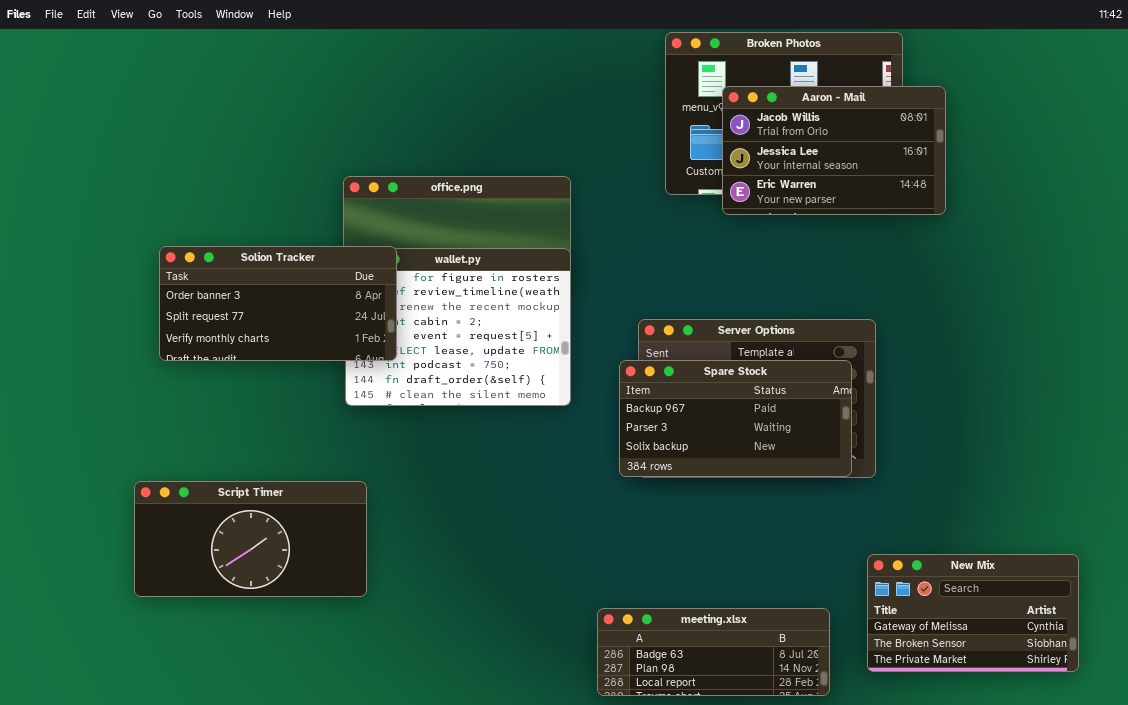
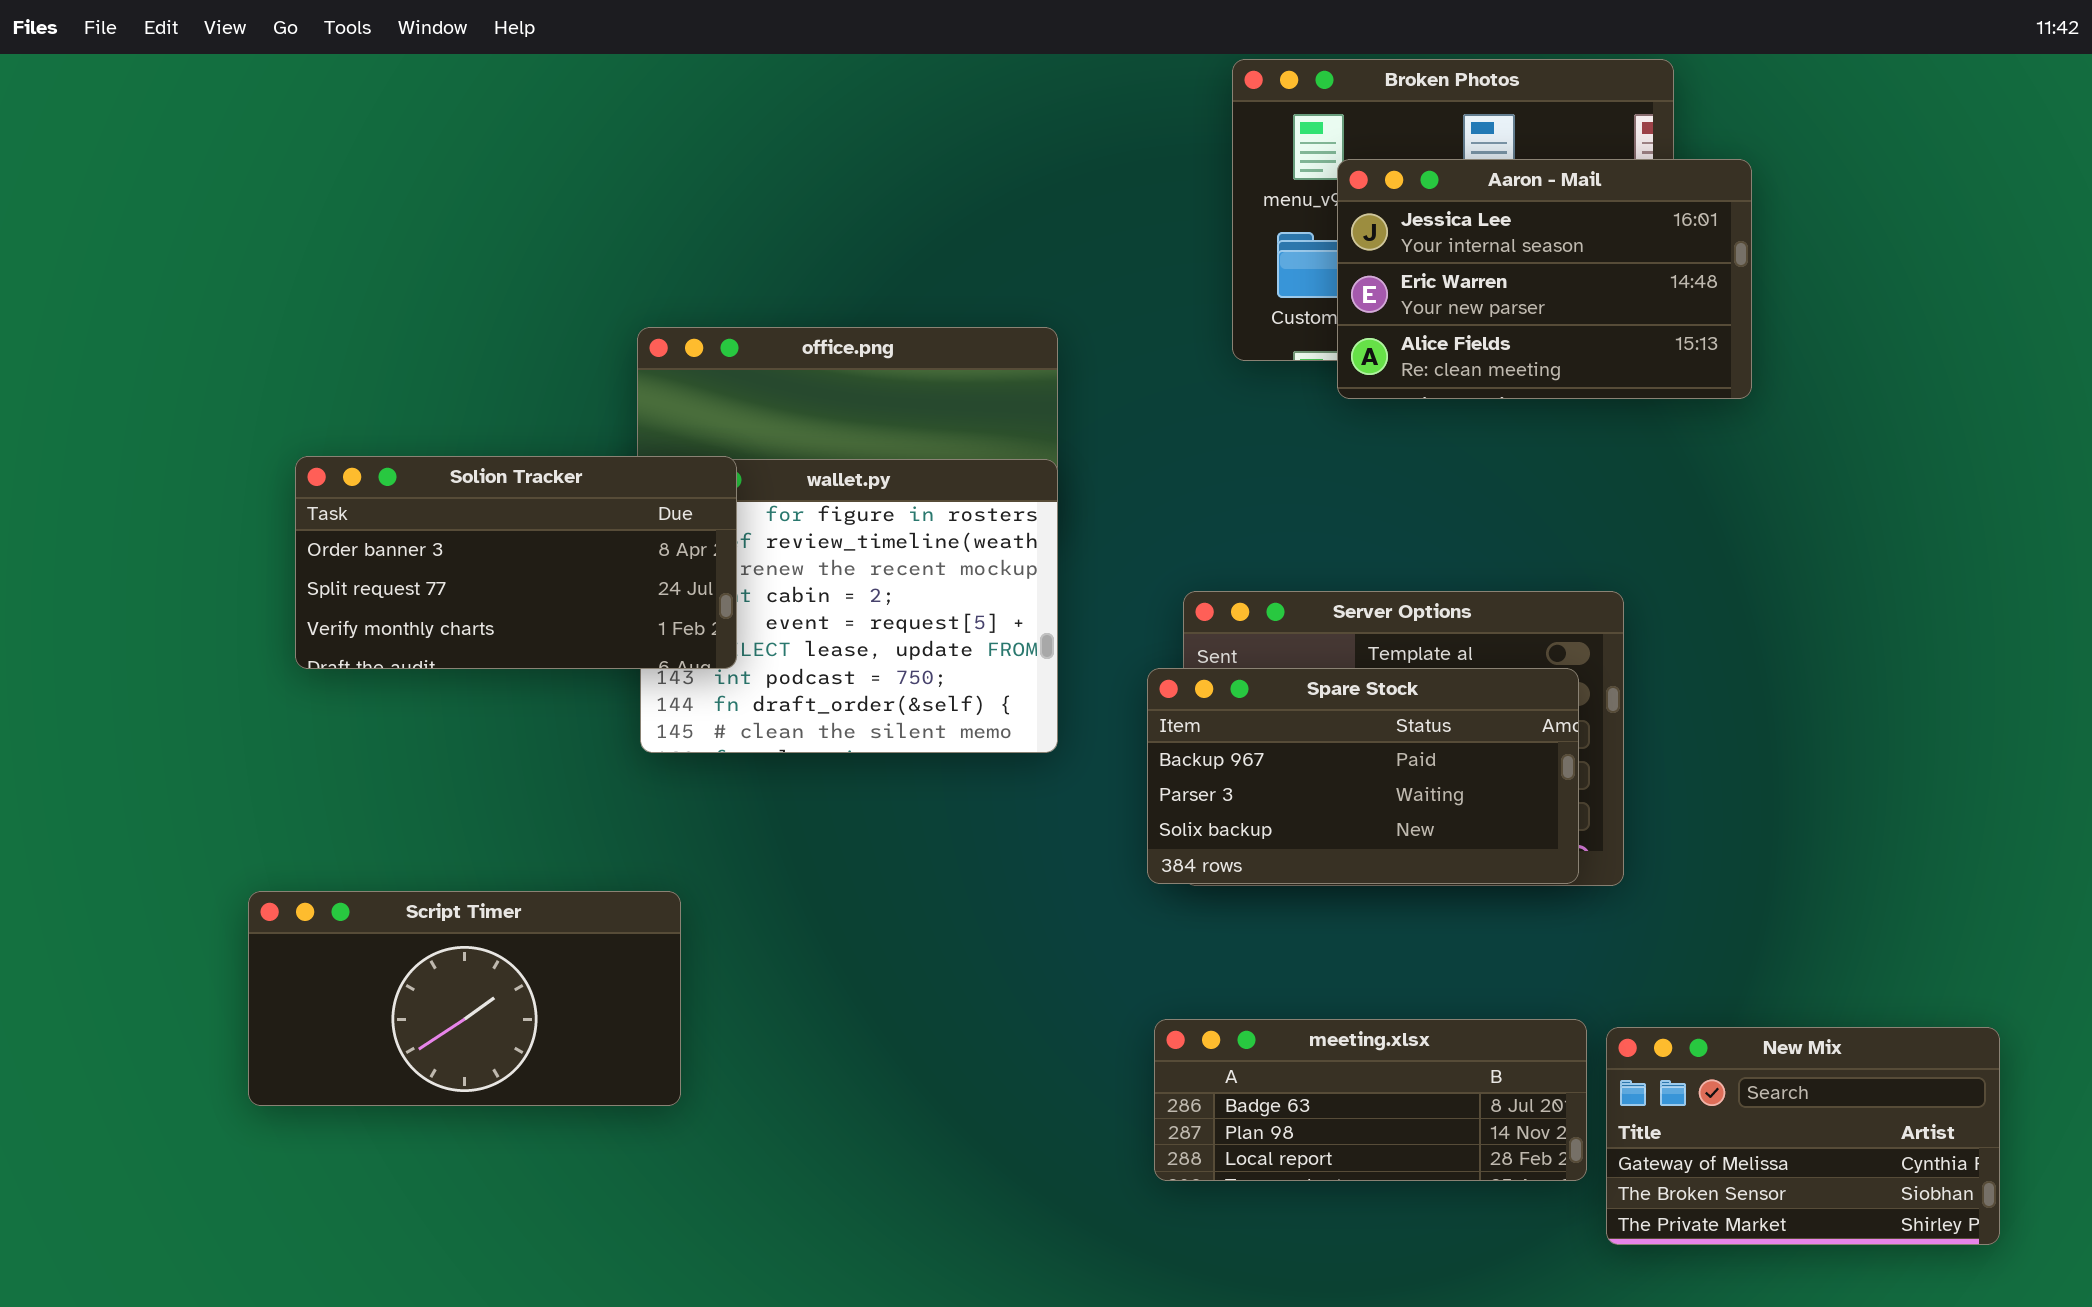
Aaron - Mail: [722,86,946,215] -> [1337,159,1752,399], scrolled down 1 row
meeting.xlsx: [597,608,830,696] -> [1154,1019,1587,1181], moved

